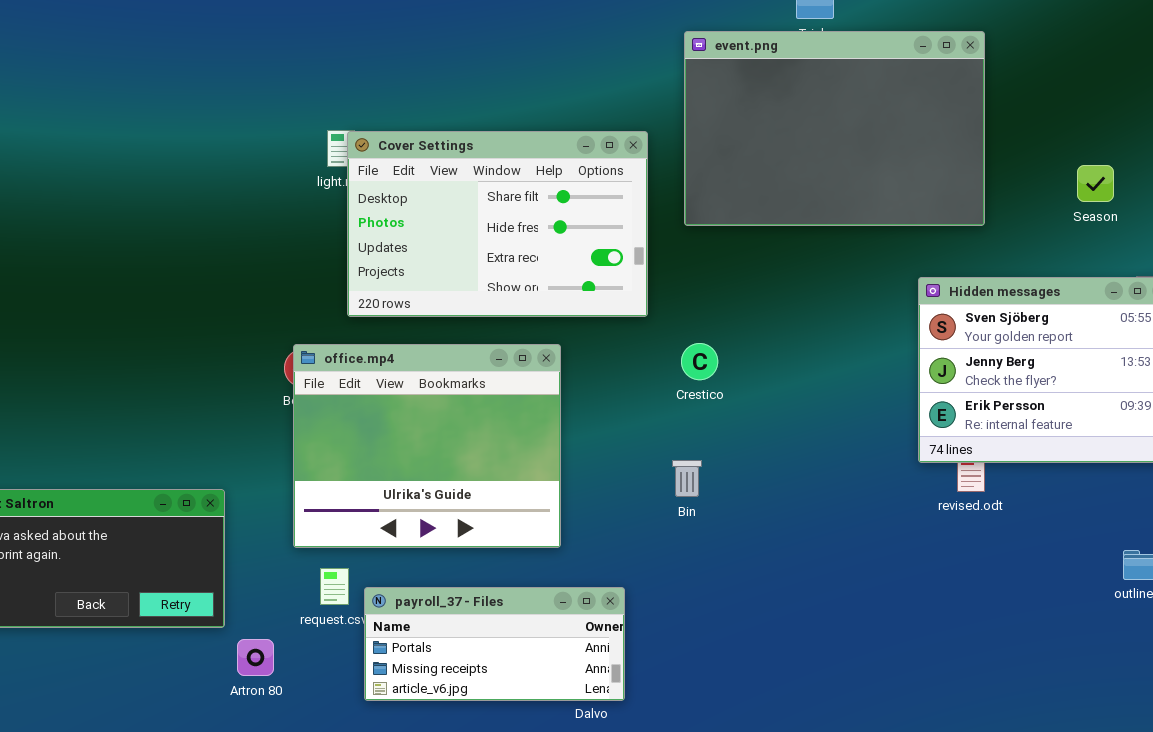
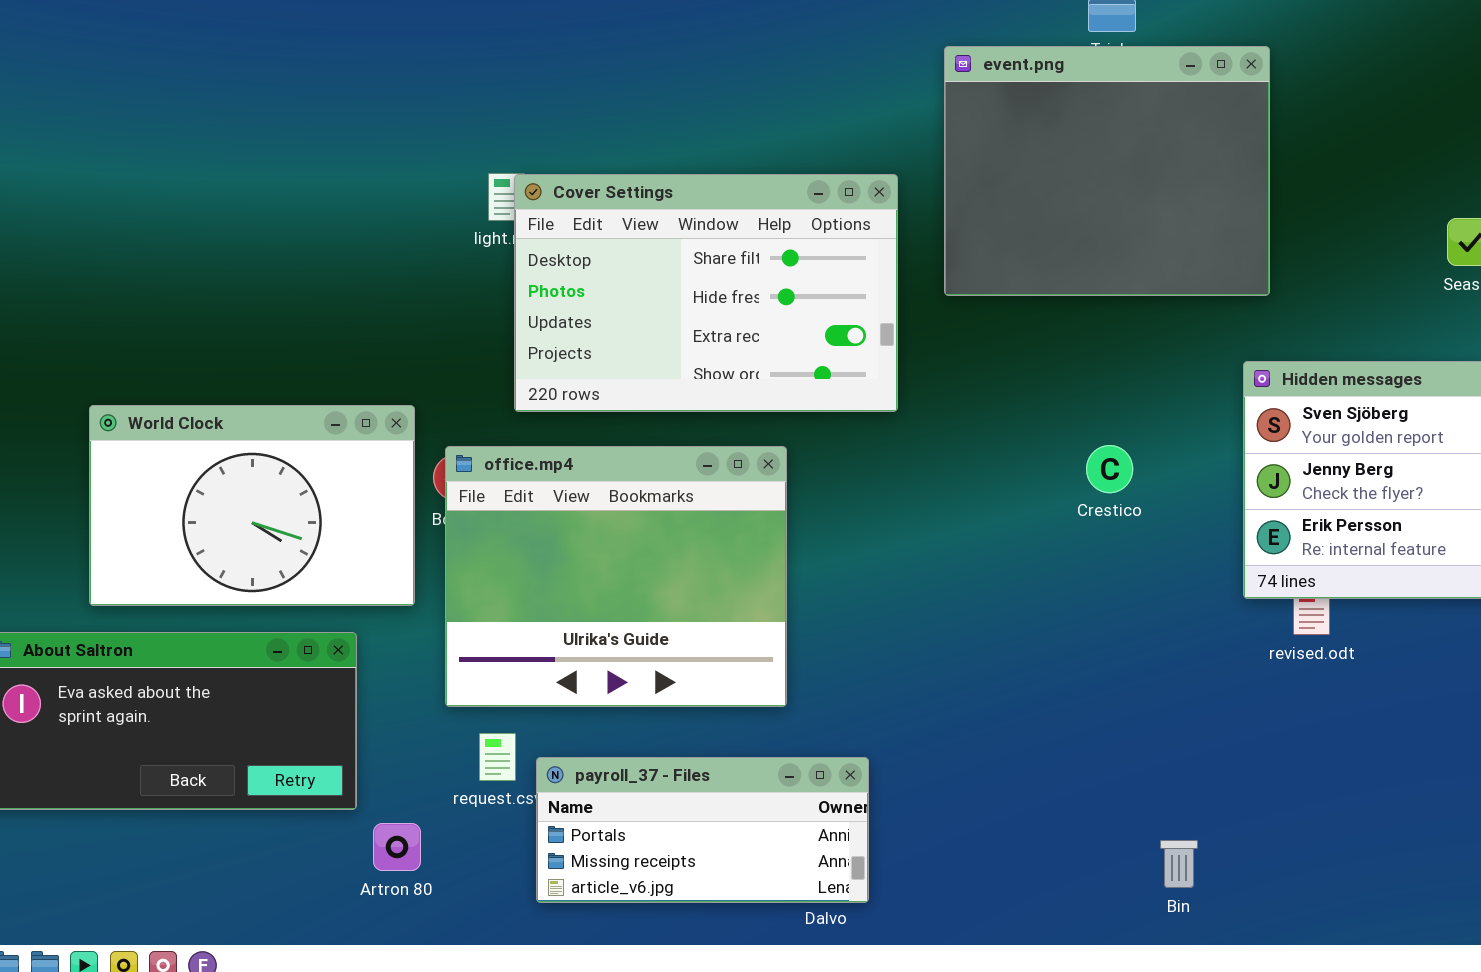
event.png: [684,31,985,226] -> [944,46,1270,296], resized
World Clock: none -> [89,405,415,606], opened
Crestico: [681,343,718,380] -> [1086,445,1133,493], moved
Bin: [672,460,702,497] -> [1160,840,1198,888], moved

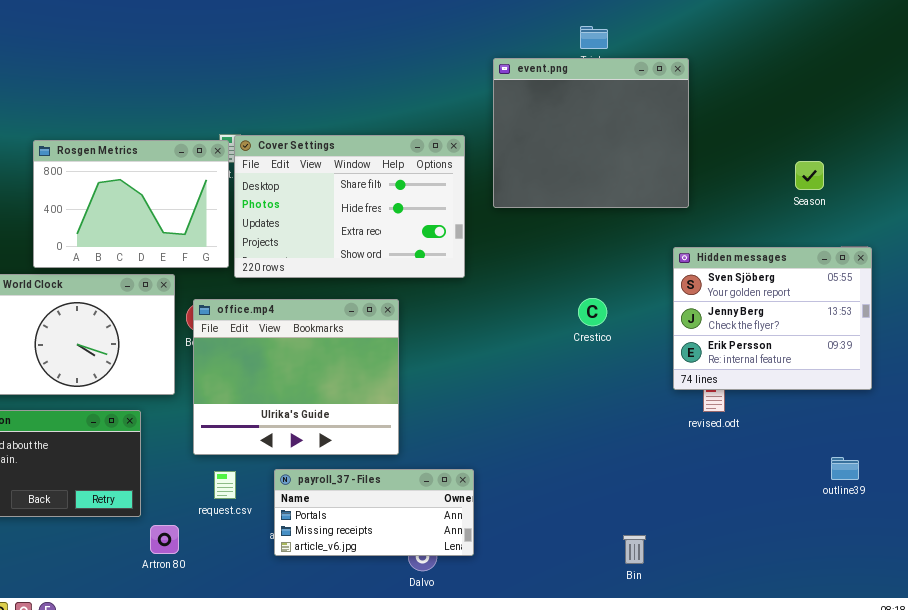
Rosgen Metrics: none -> [33,140,229,268], opened
payroll_37 - Files: [536,757,869,903] -> [274,469,474,556], moved

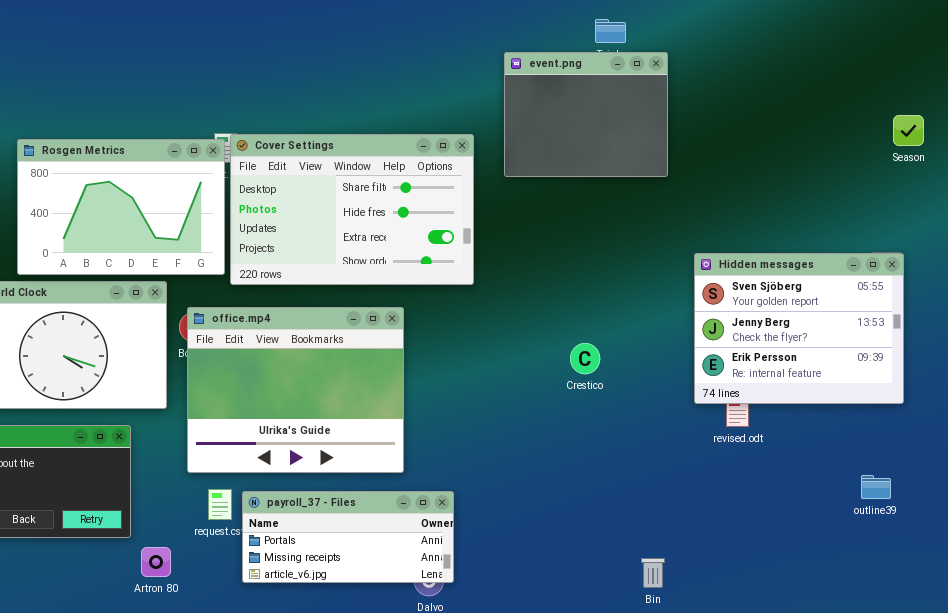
event.png: [493,58,689,208] -> [504,52,668,177], resized
Season: [795,161,824,190] -> [893,115,924,146], moved
Crestico: [578,298,607,326] -> [570,343,600,374], moved
payroll_37 - Files: [274,469,474,556] -> [242,491,454,583], moved

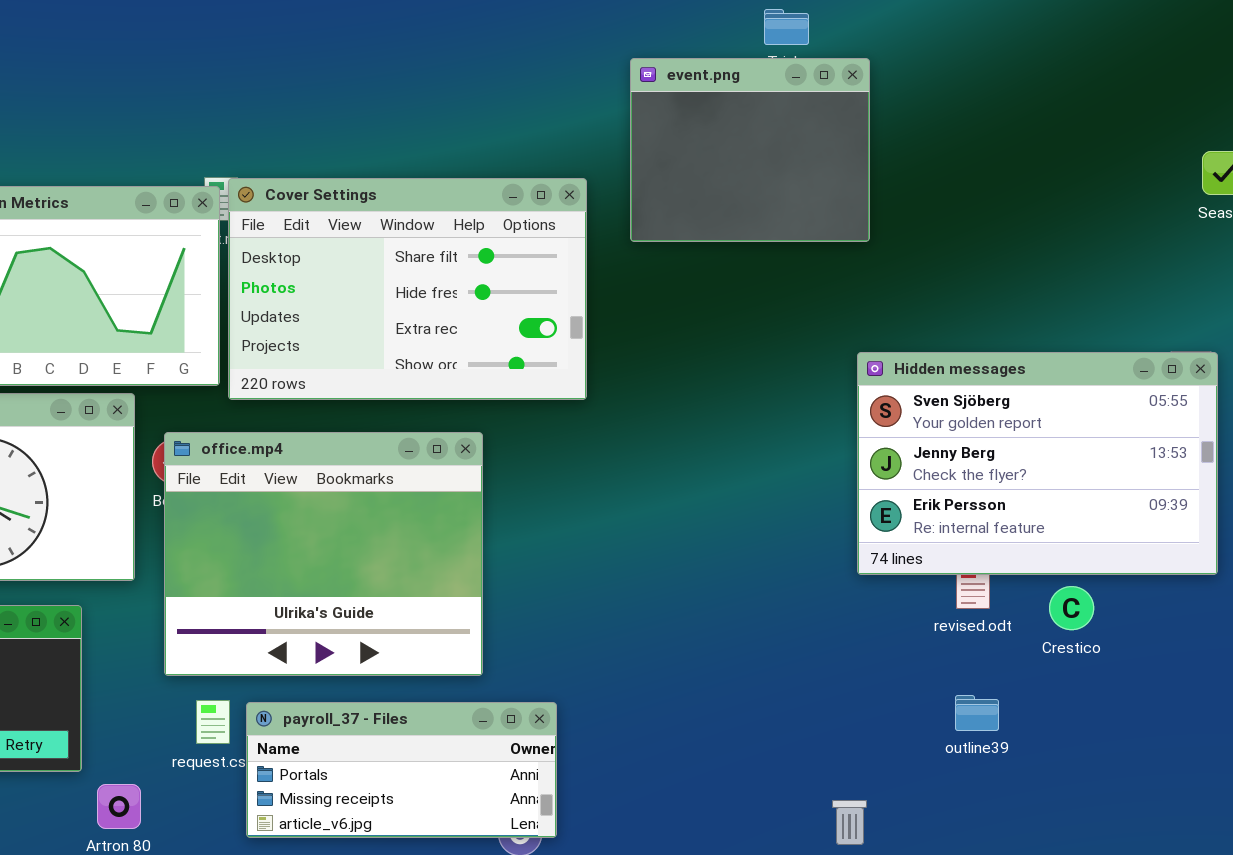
Hidden messages: [694,253,904,404] -> [857,352,1218,575], resized
Crestico: [570,343,600,374] -> [1049,586,1094,630], moved
outline39: [861,475,891,499] -> [955,695,999,731], moved

